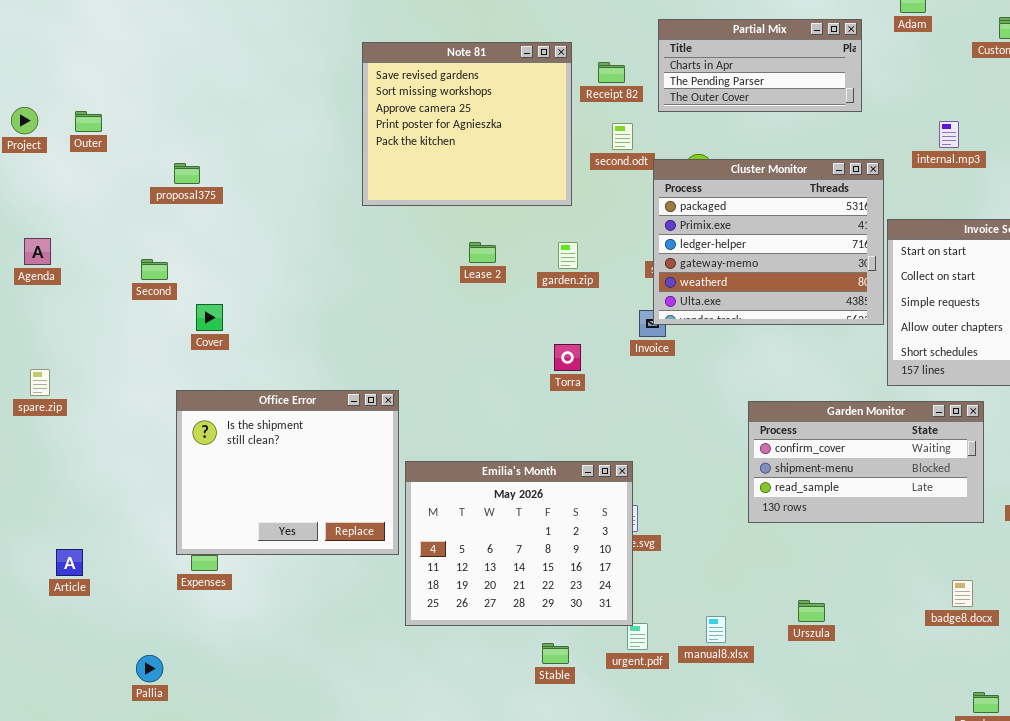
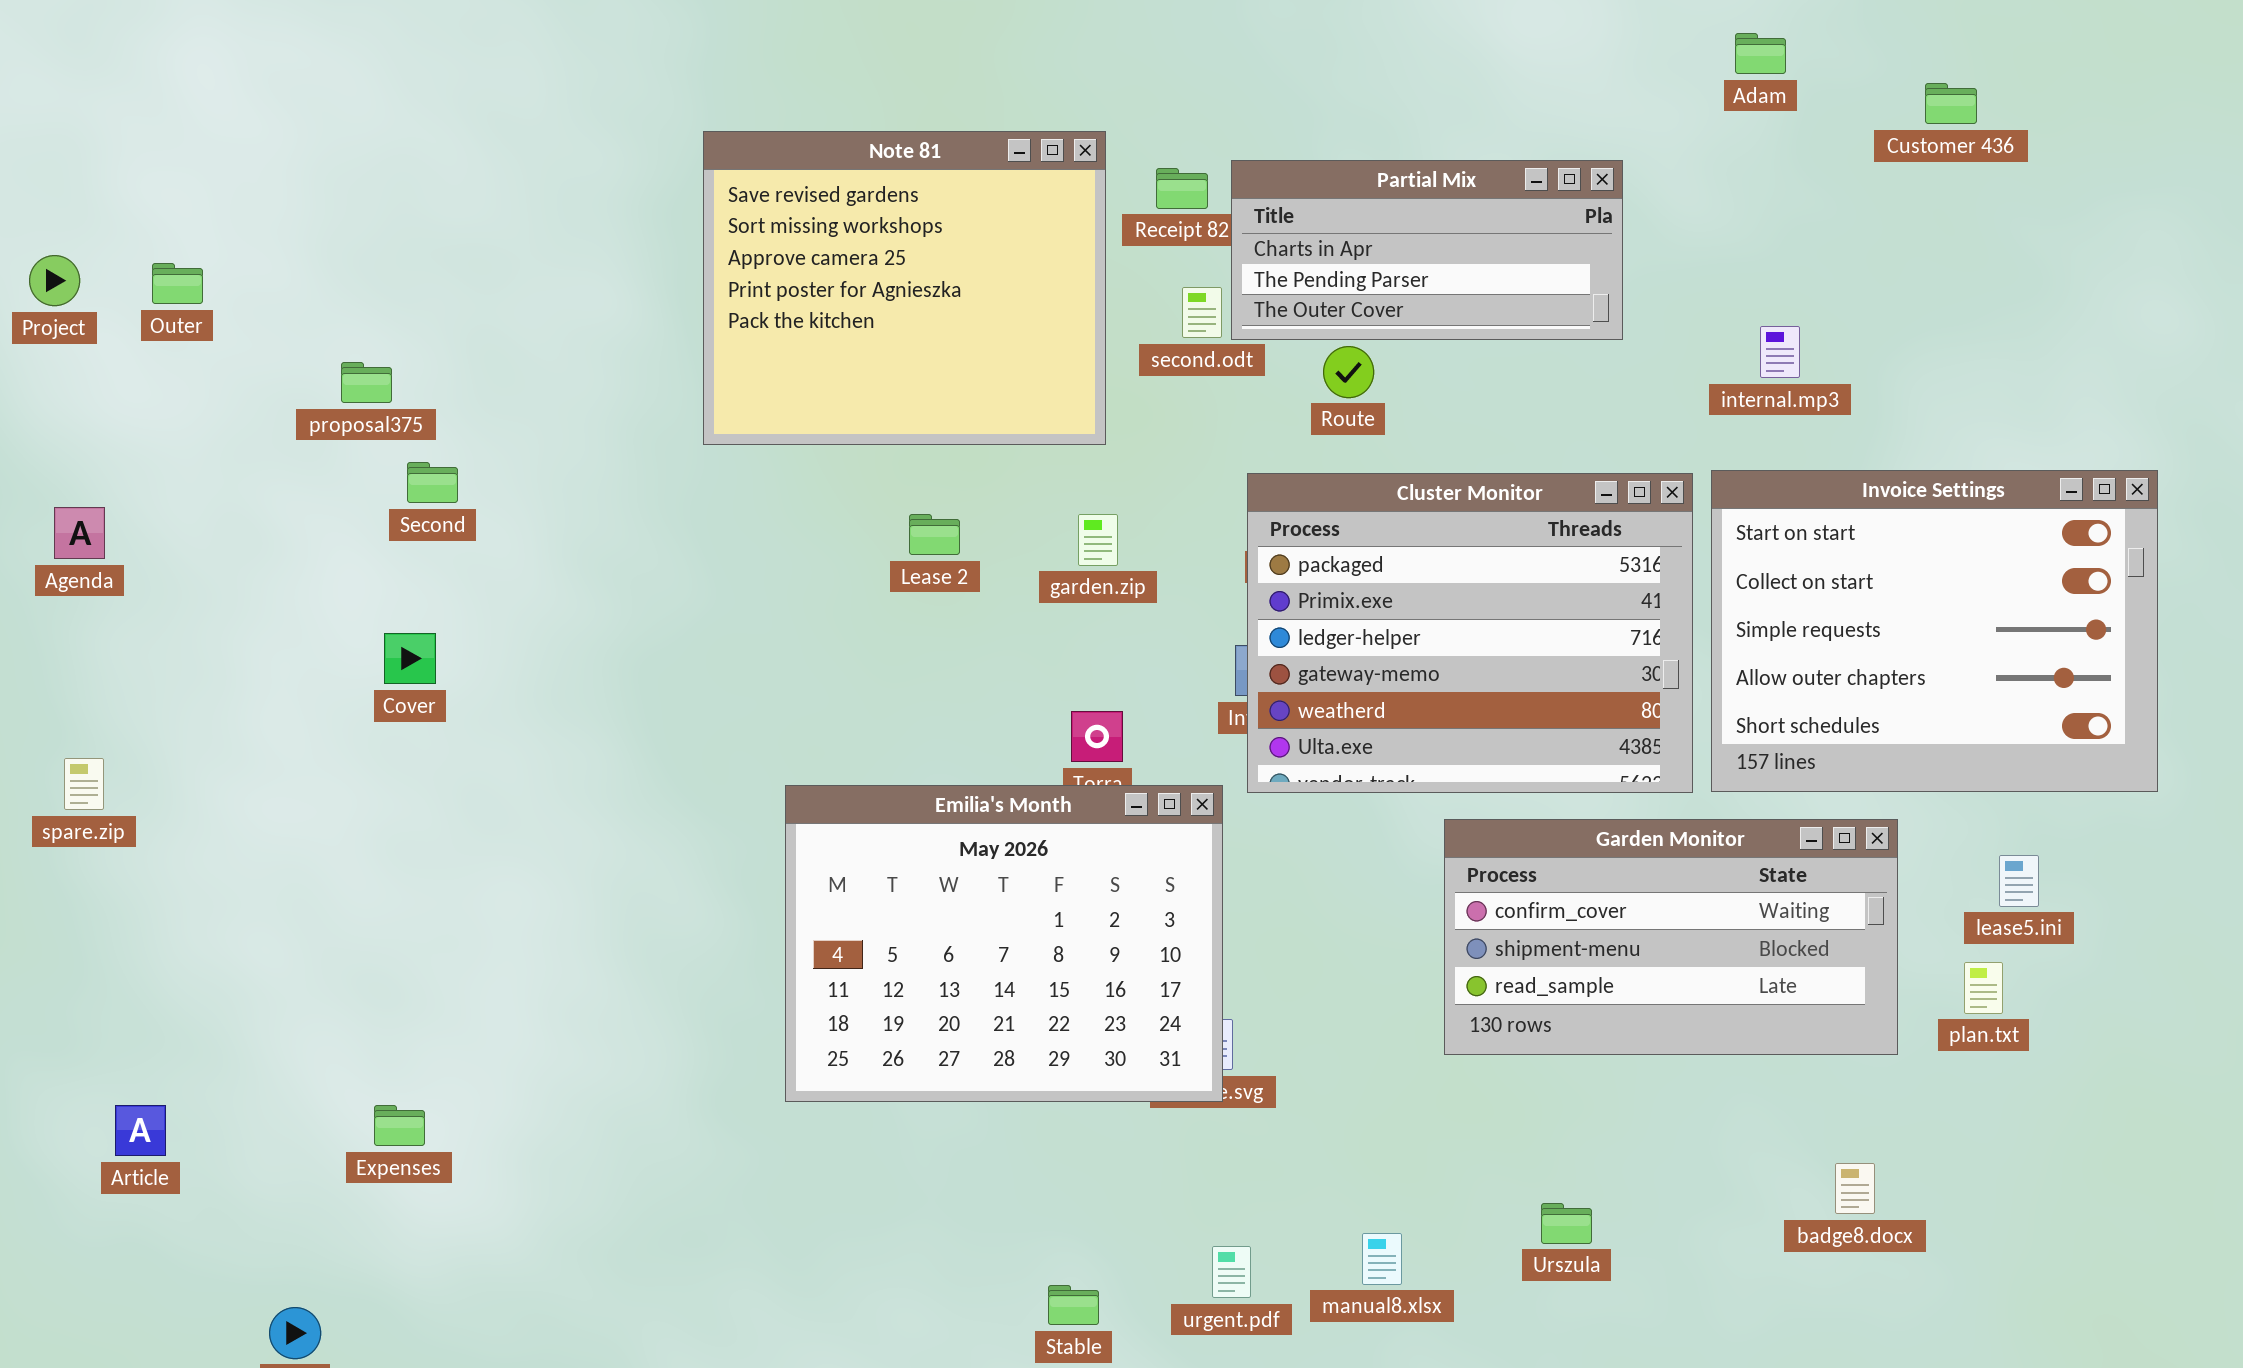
Partial Mix: [658,19,862,112] -> [1231,160,1623,340], moved
internal.mp3: [939,121,959,148] -> [1760,326,1800,378], moved
Cluster Monitor: [653,159,884,325] -> [1247,473,1693,793], moved
Second: [141,259,168,280] -> [407,462,458,503], moved
Office Error: [176,390,399,555] -> none, closed
Emilia's Month: [405,461,633,626] -> [785,785,1223,1102], moved

